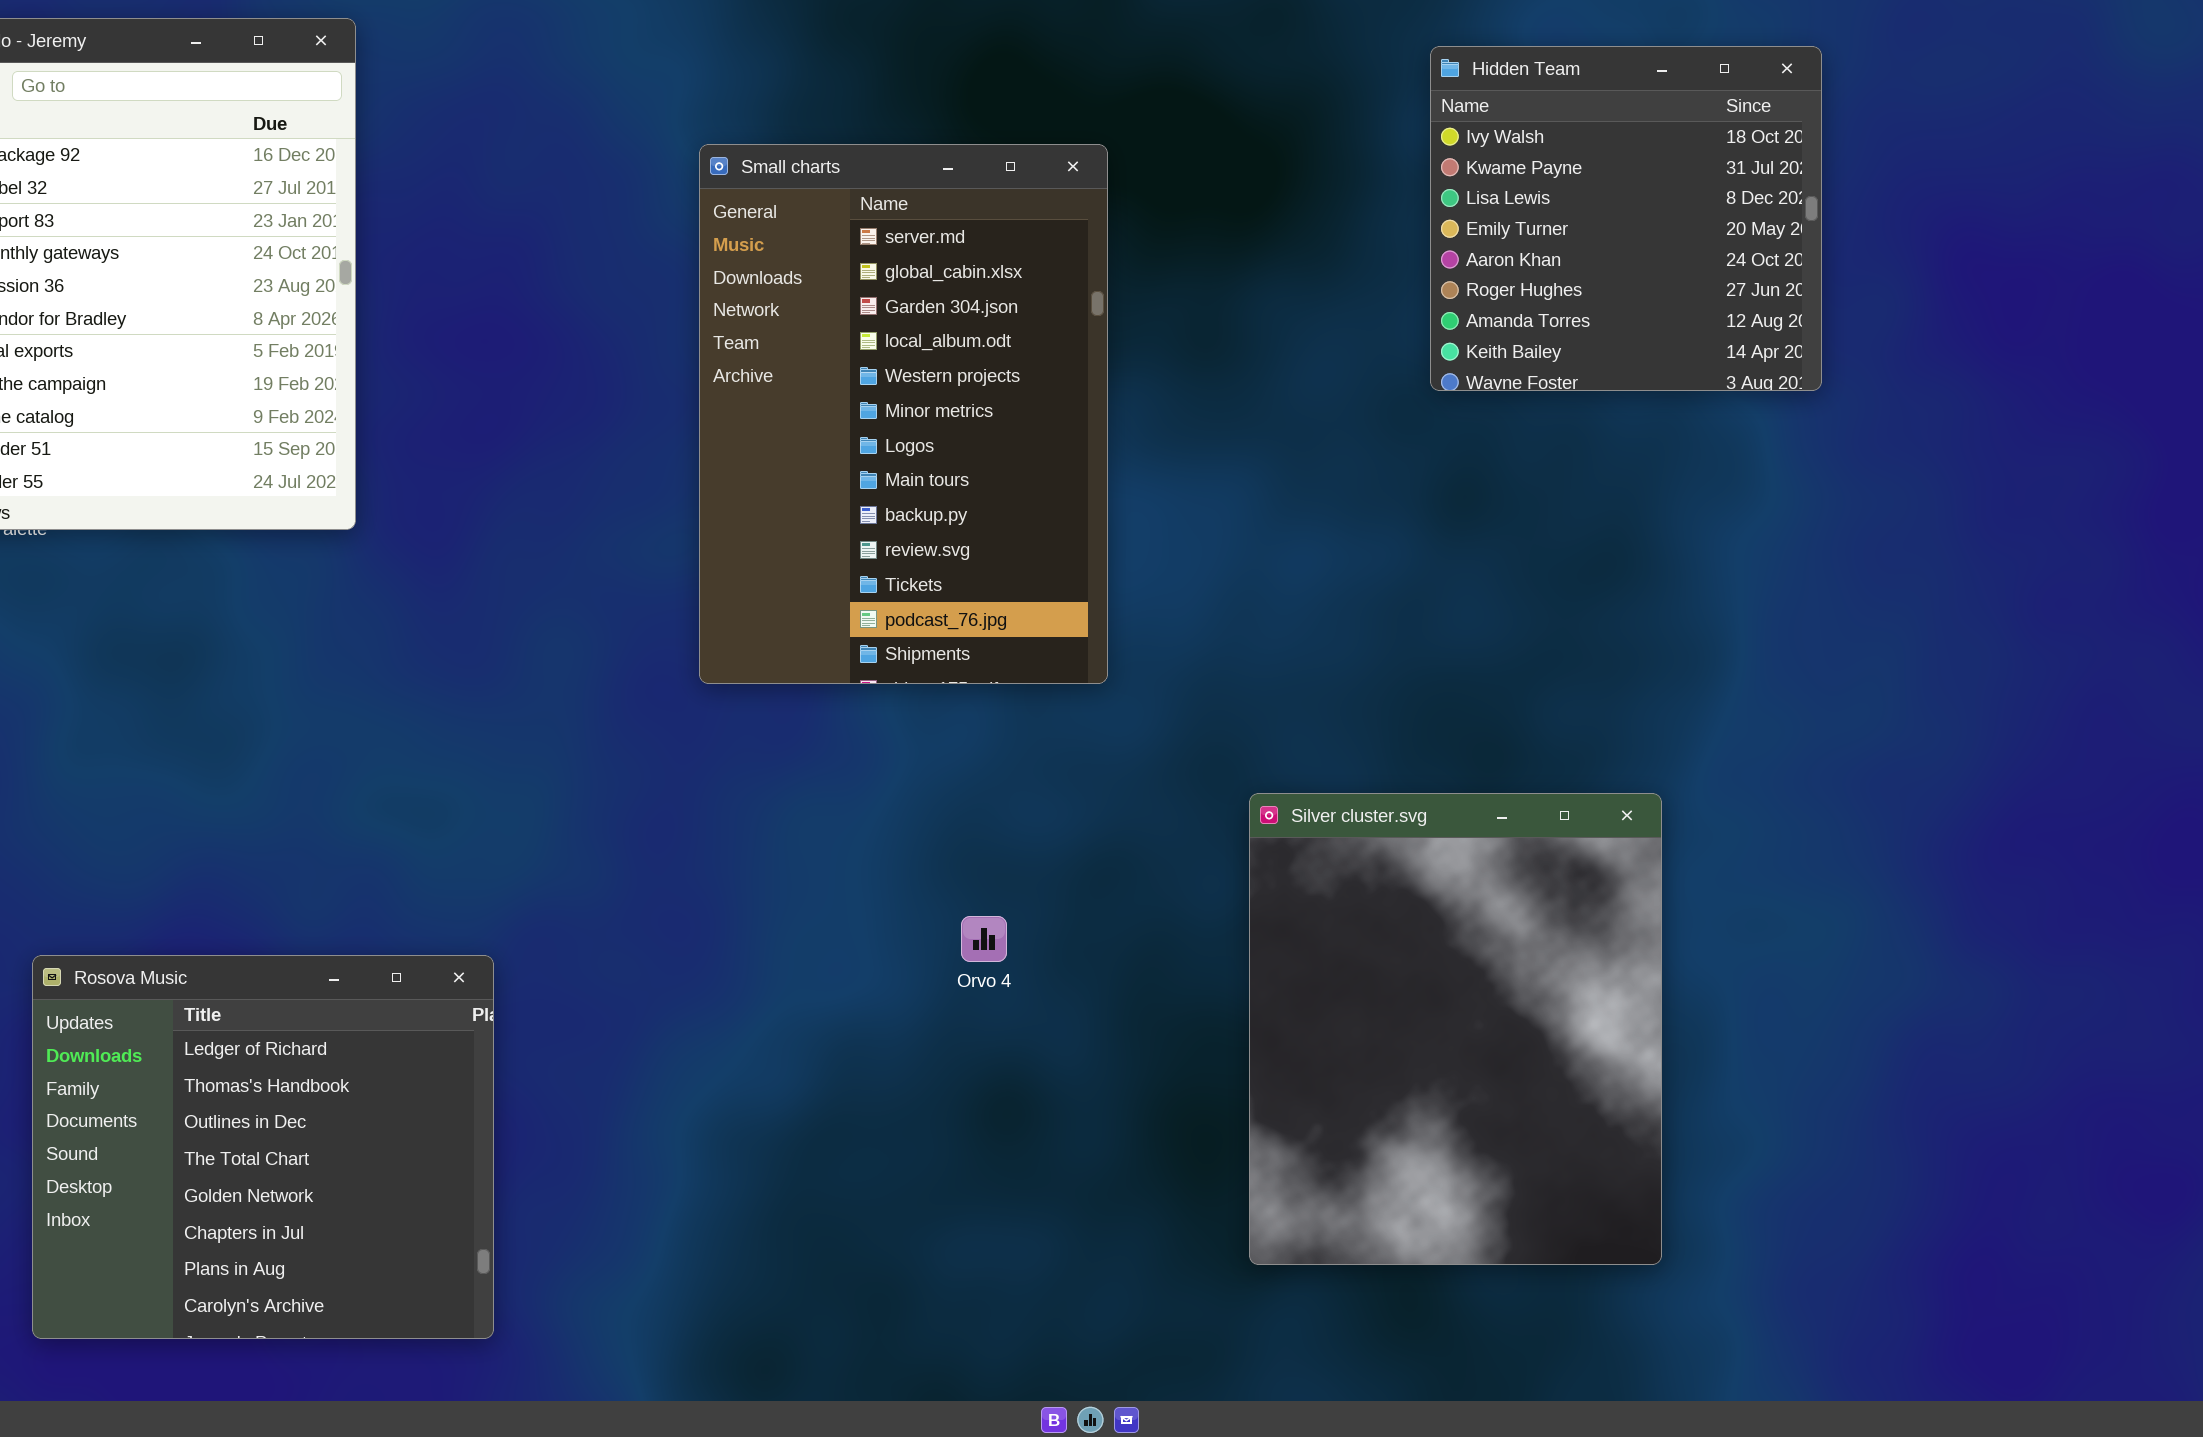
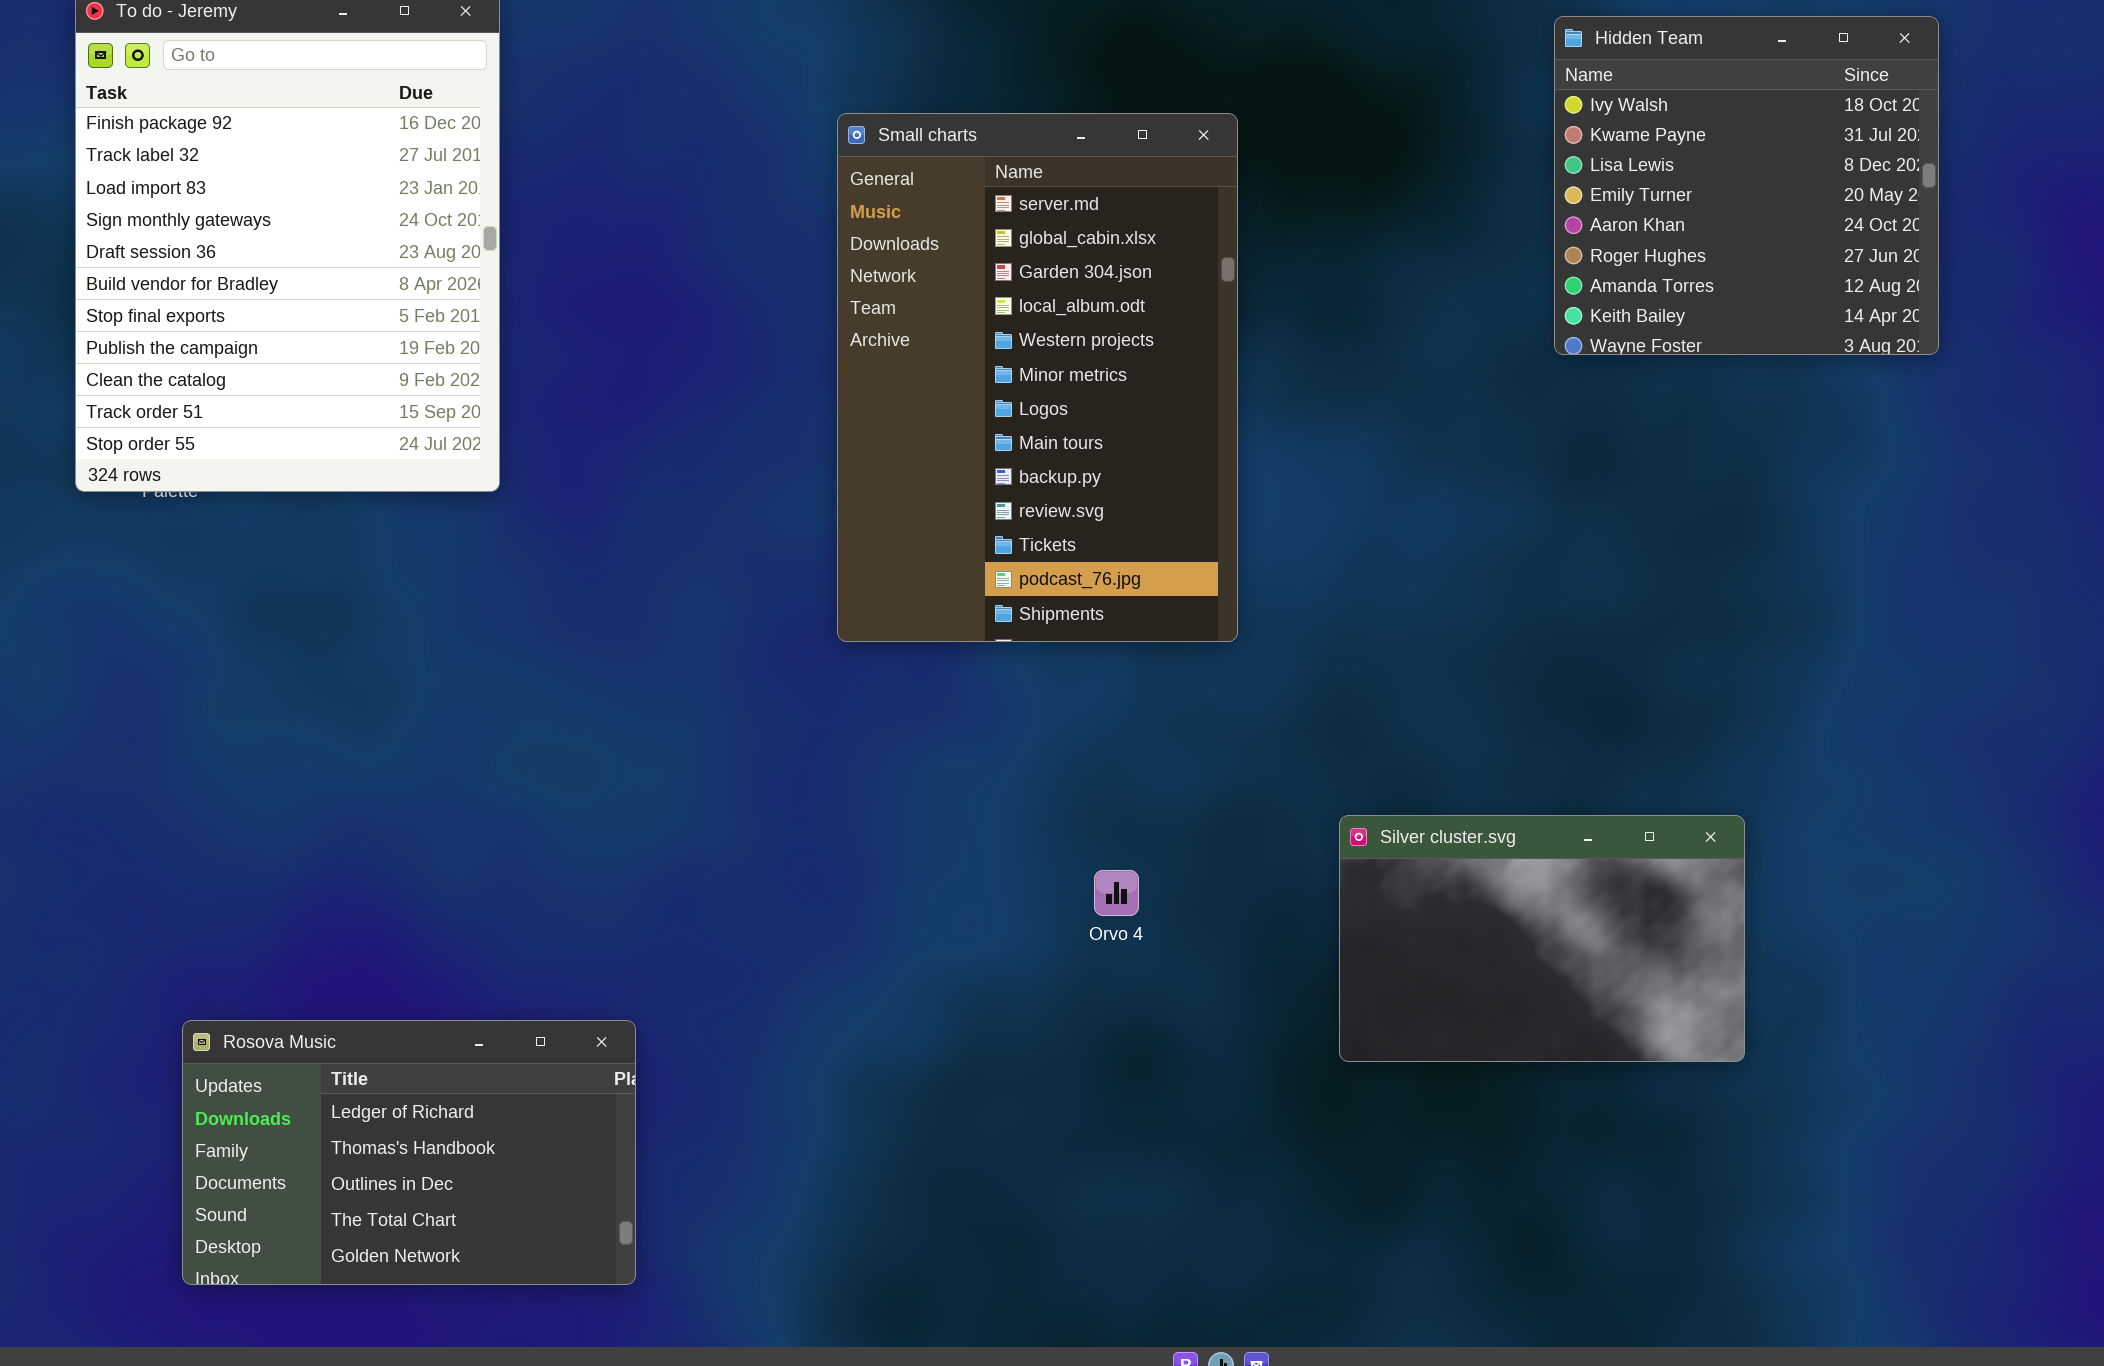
Silver cluster.svg: [1249,793,1662,1265] -> [1339,815,1745,1062], moved, resized
Rosova Music: [32,955,494,1339] -> [182,1020,636,1285], resized

